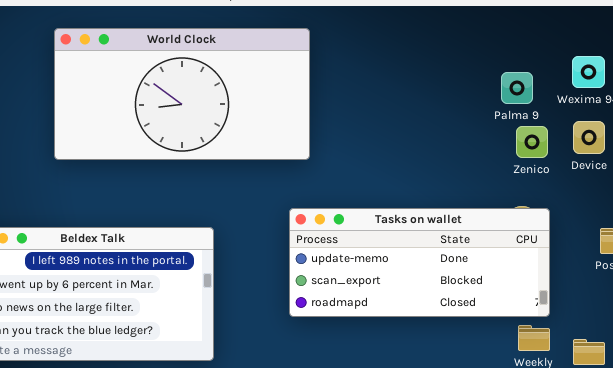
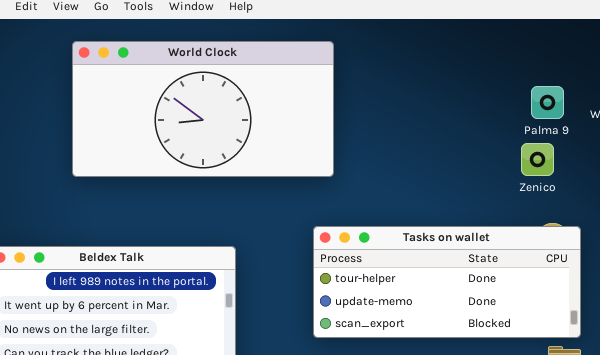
Zenico: [516,126,548,158] -> [521,143,554,176], moved
Tasks on wallet: [289,208,550,317] -> [313,226,581,338], scrolled up 1 row

